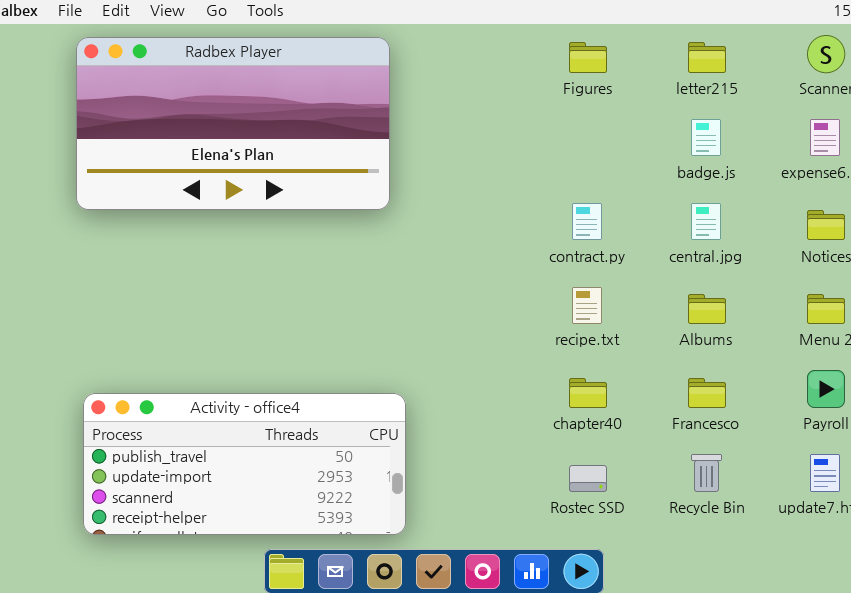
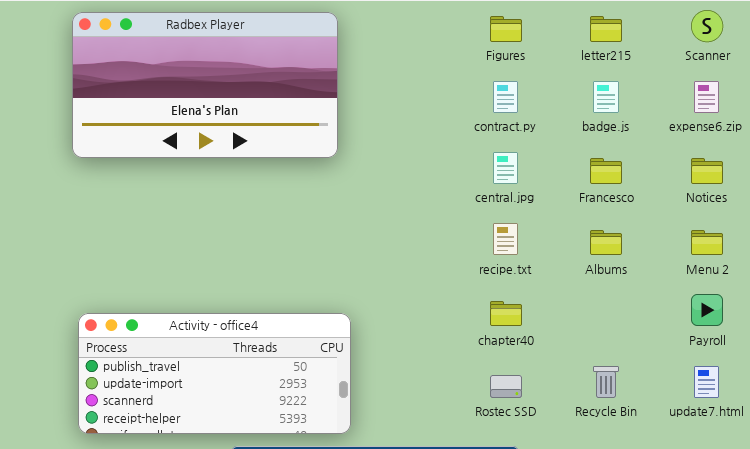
contract.py: [572,203,602,240] -> [493,81,518,113], moved
central.jpg: [691,203,721,240] -> [493,152,518,184], moved
Francesco: [688,378,726,408] -> [590,158,622,184], moved

